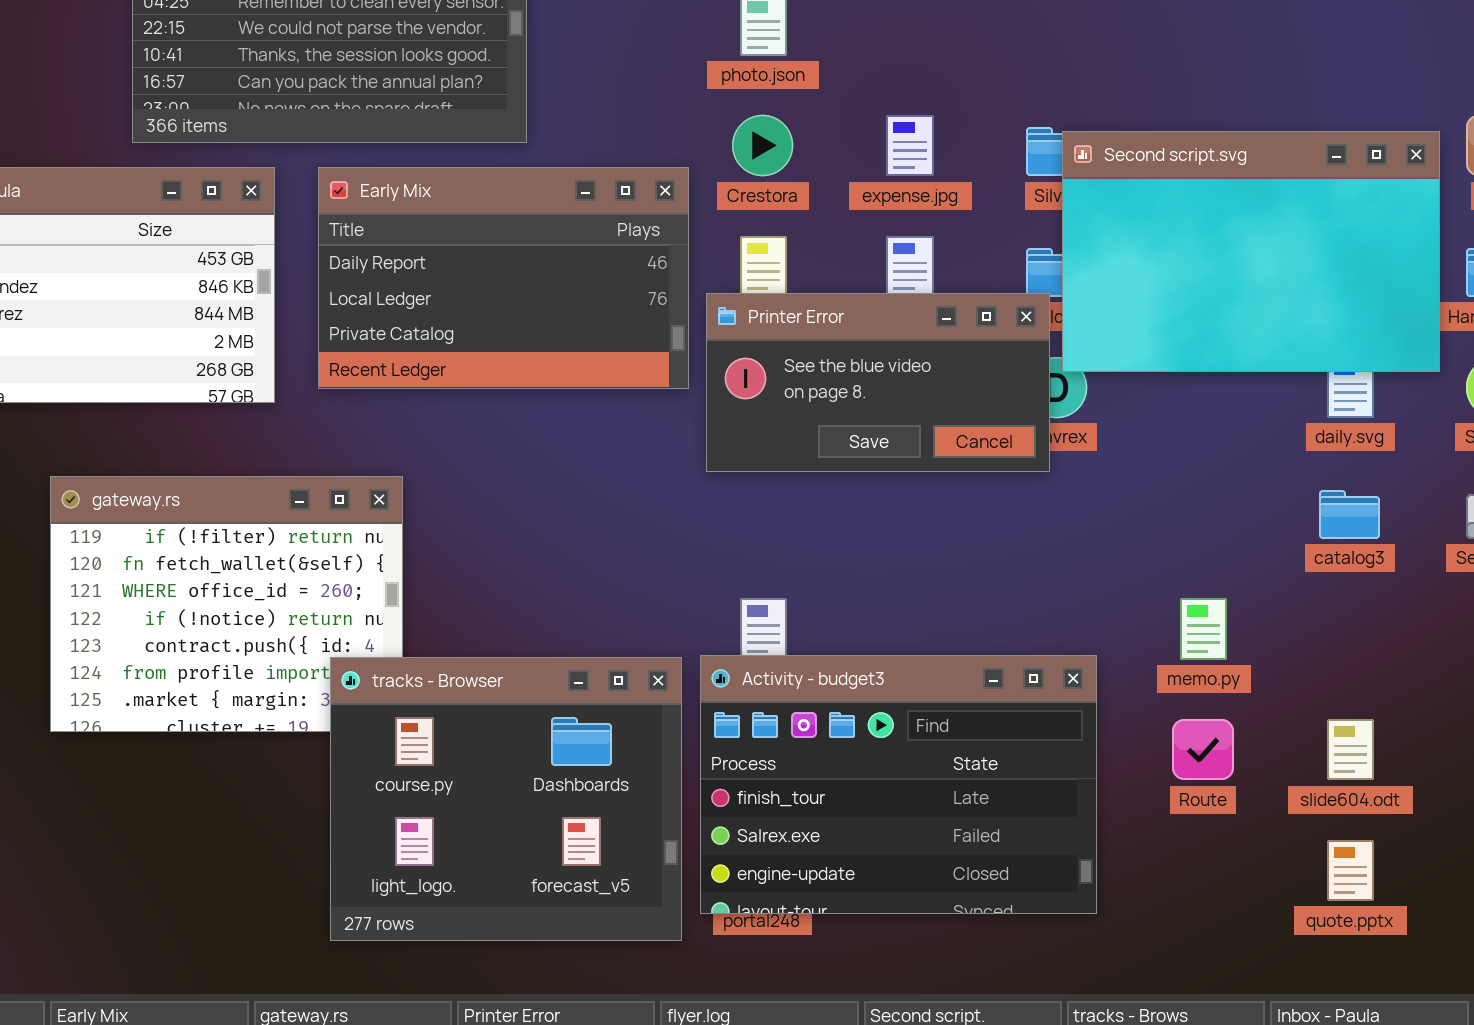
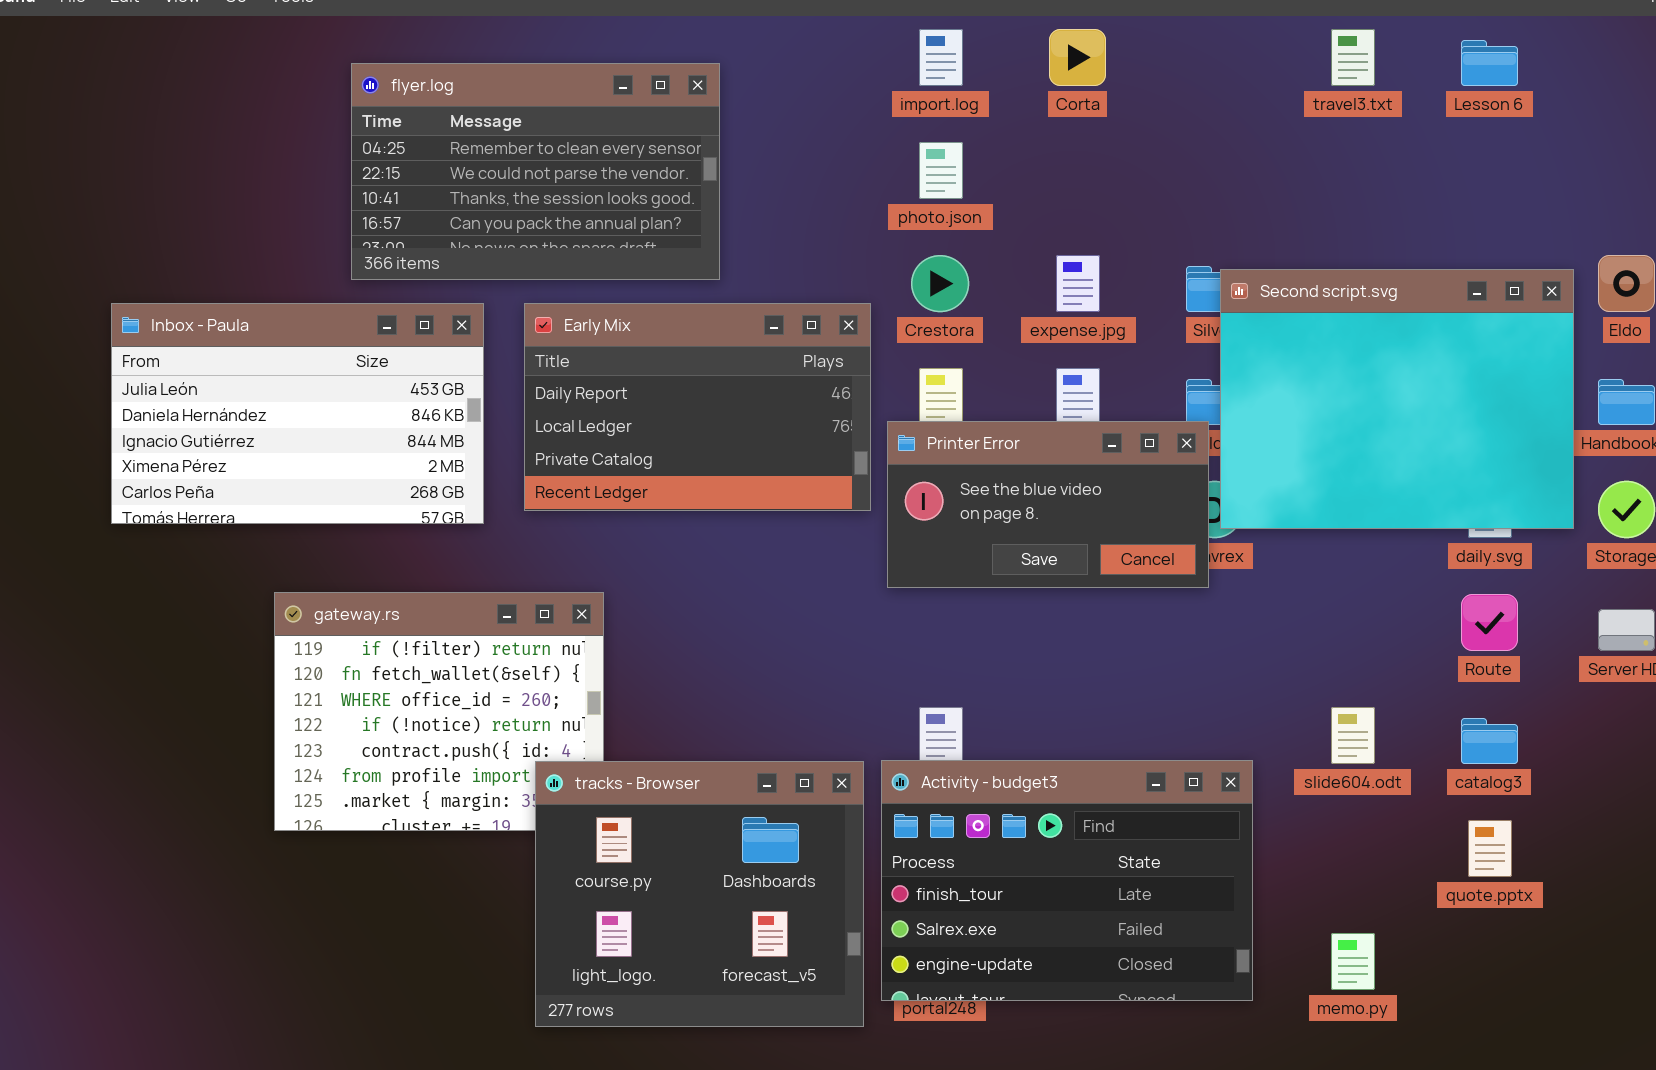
Second script.svg: [1062,131,1440,372] -> [1220,269,1574,529], resized
catalog3: [1319,490,1380,539] -> [1461,718,1518,764], moved
memo.py: [1180,598,1227,660] -> [1331,933,1375,990], moved
Route: [1172,719,1234,780] -> [1461,594,1518,651], moved
slide604.odt: [1327,719,1374,780] -> [1331,707,1375,764], moved
quote.pptx: [1327,840,1374,901] -> [1468,820,1512,877], moved

